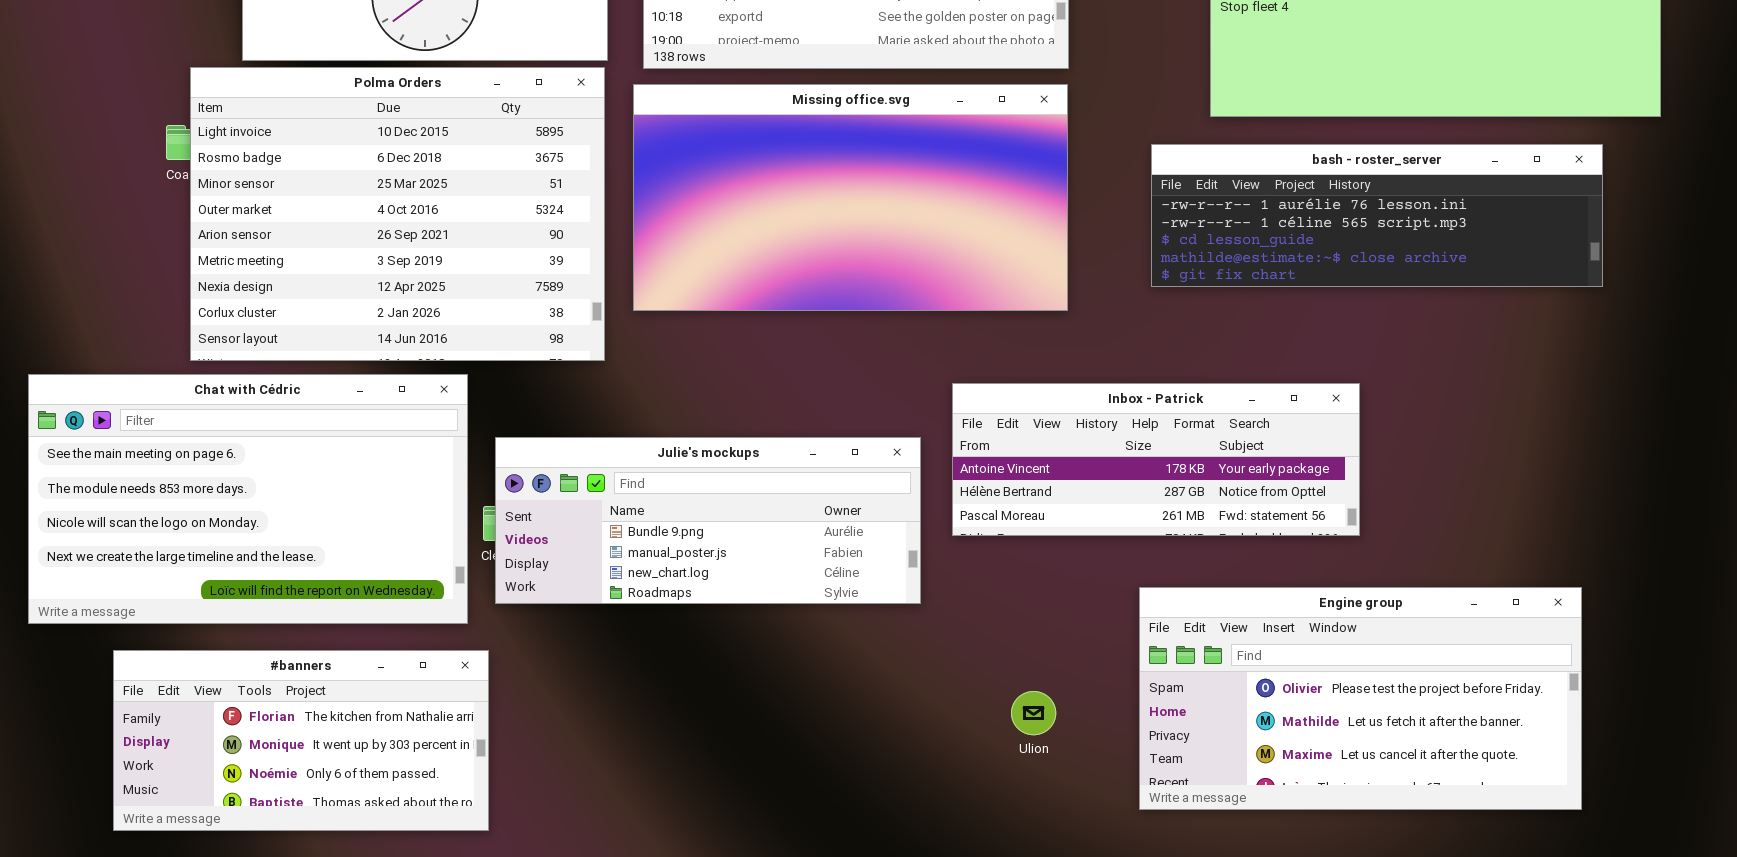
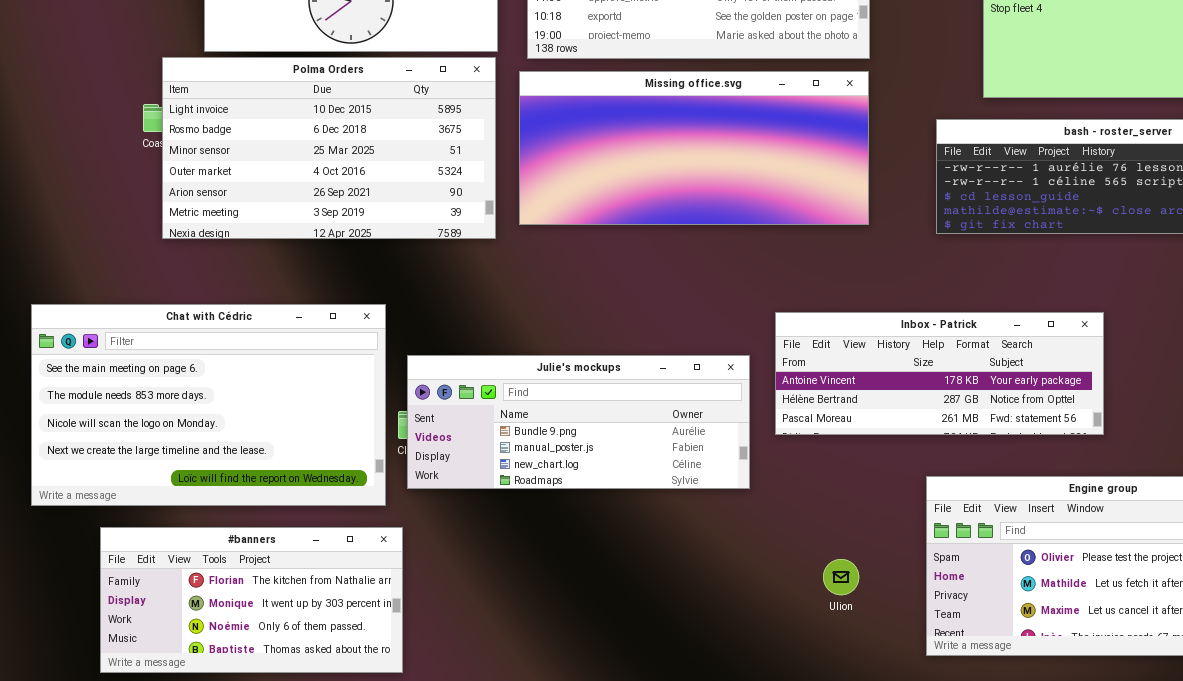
Polma Orders: [190,67,605,361] -> [162,57,496,239], resized
Missing office.svg: [633,84,1068,311] -> [519,71,869,225], resized

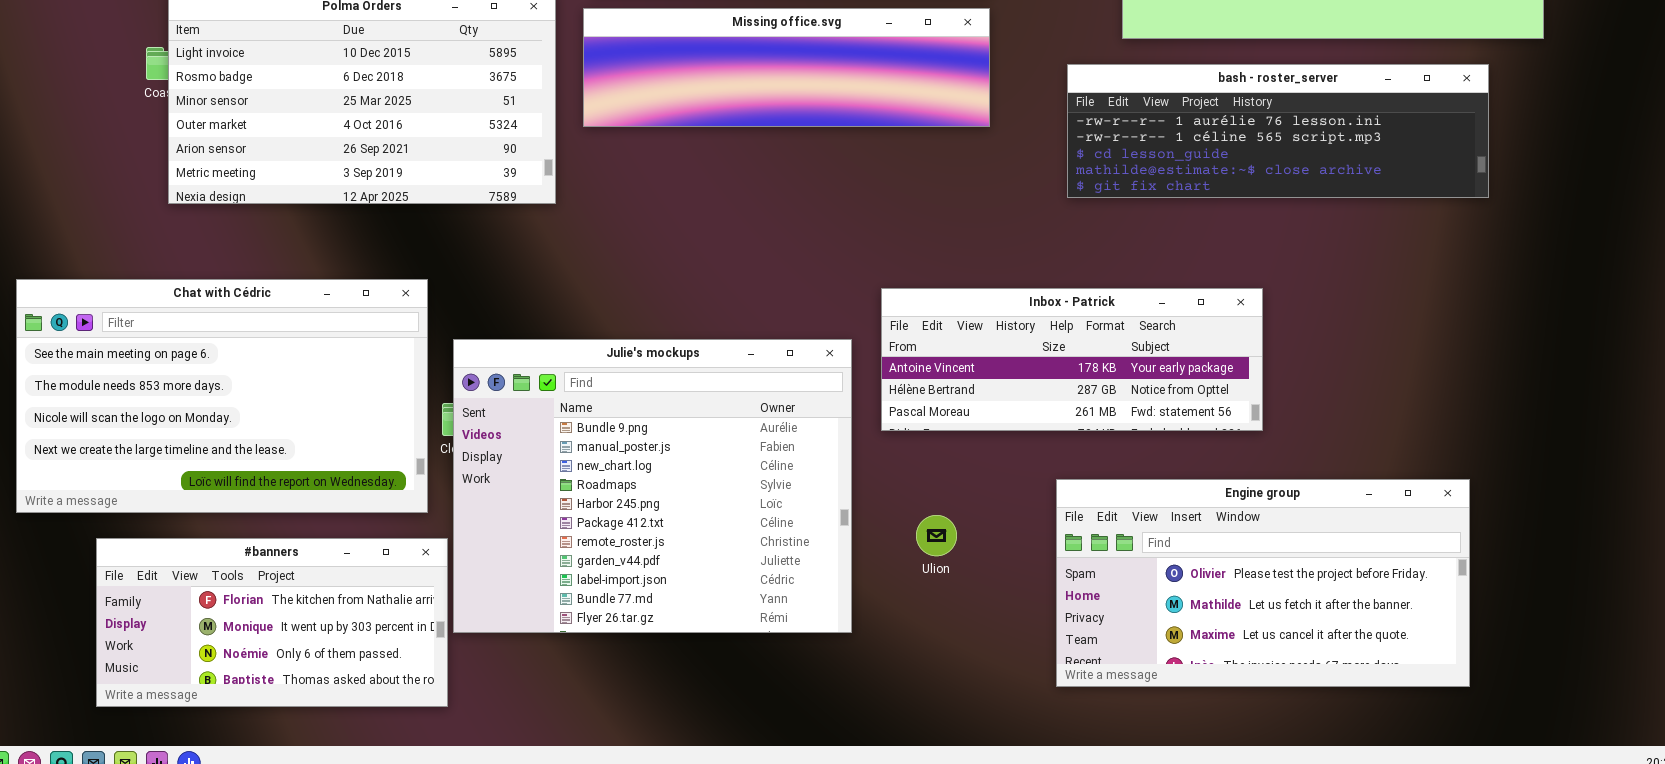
Missing office.svg: [519,71,869,225] -> [583,8,990,127], resized
Julie's mockups: [407,355,750,489] -> [453,339,852,633], resized
Ulion: [823,559,859,595] -> [916,515,957,556], moved

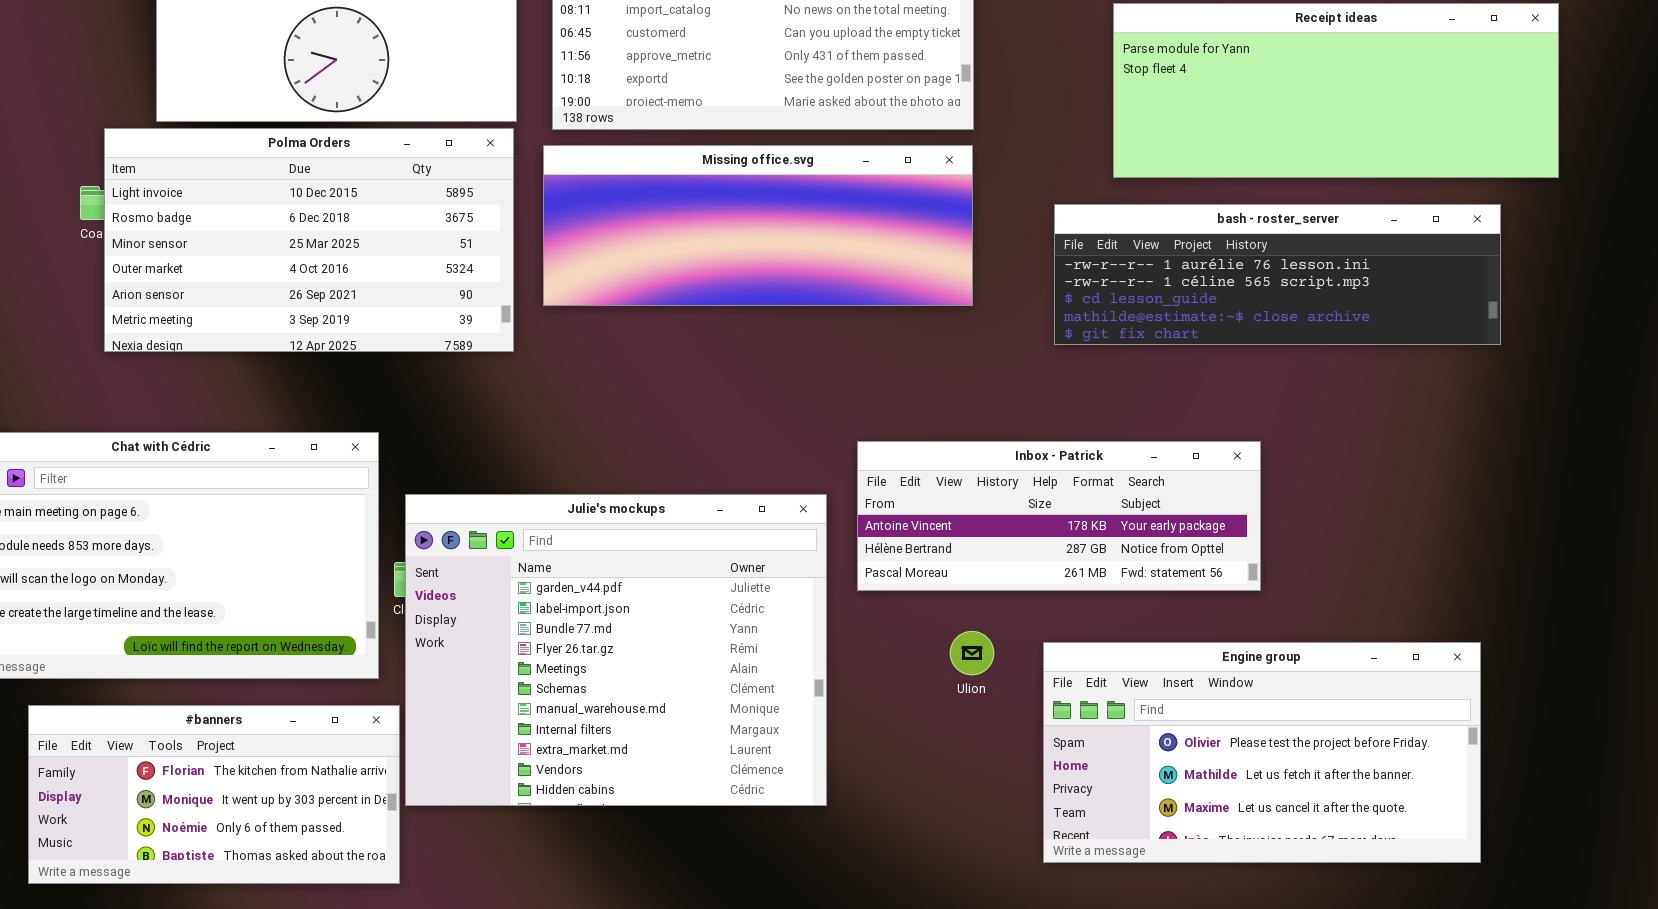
Missing office.svg: [583,8,990,127] -> [543,145,973,306], resized
Julie's mockups: [453,339,852,633] -> [405,494,827,806], scrolled down 7 rows
Ulion: [916,515,957,556] -> [950,631,994,675], moved

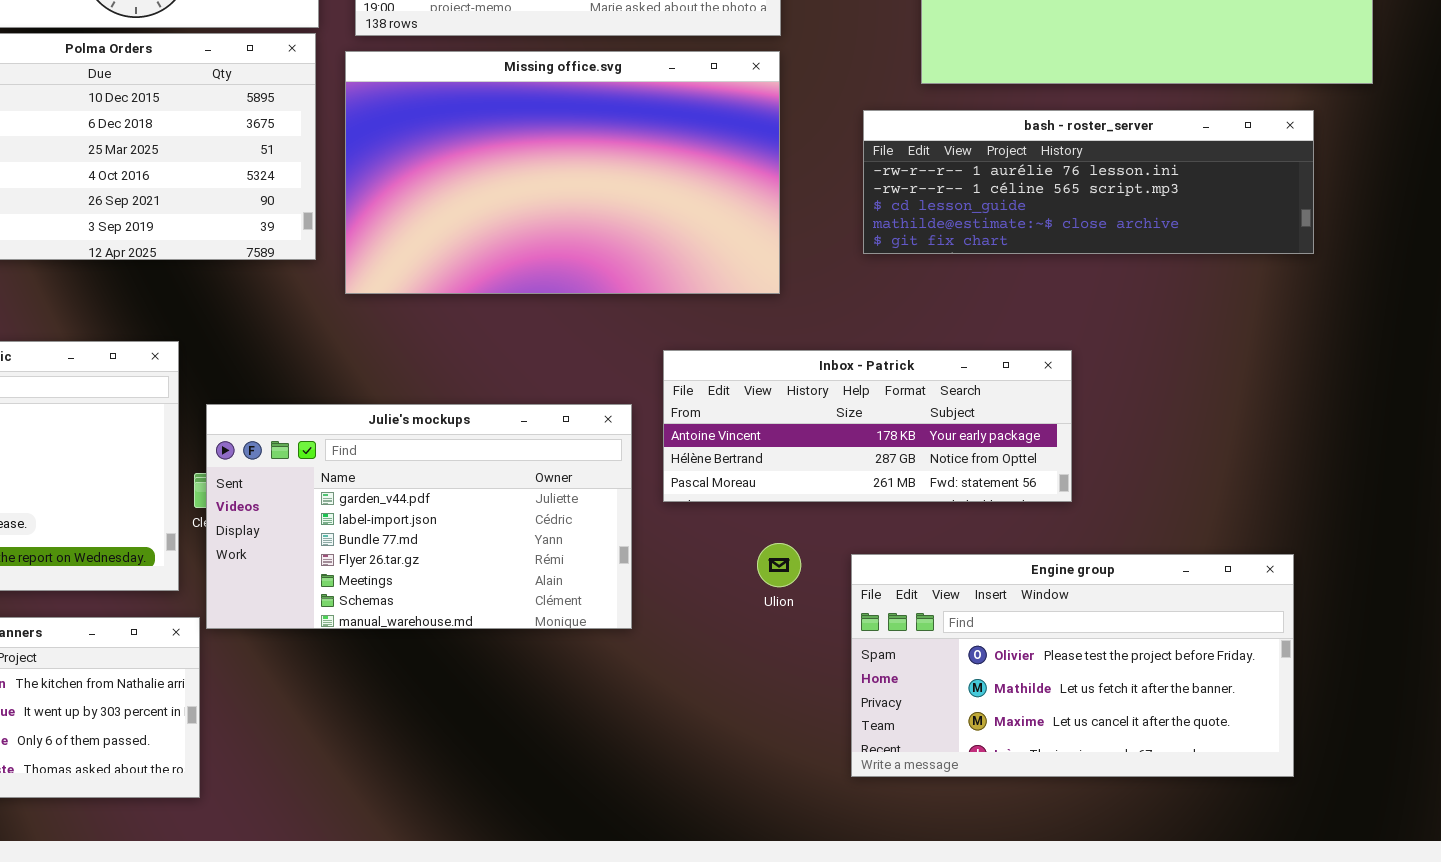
Missing office.svg: [543,145,973,306] -> [345,51,780,294], resized
Julie's mockups: [405,494,827,806] -> [206,404,632,629], resized

